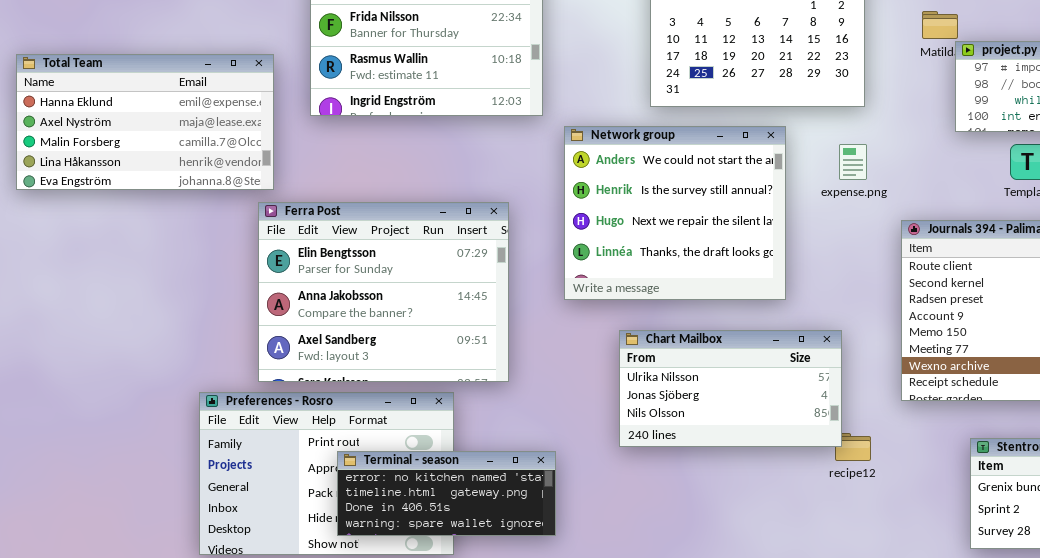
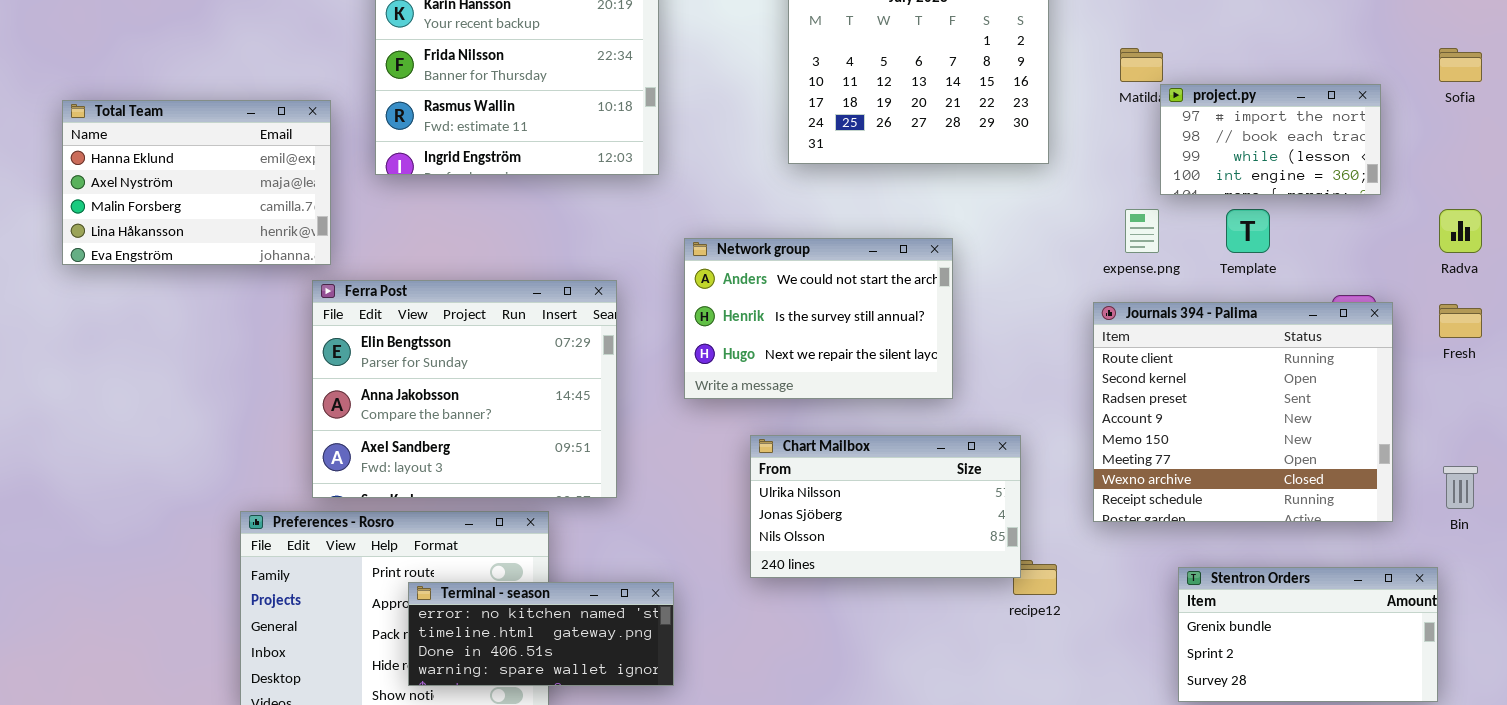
Total Team: [16,54,274,190] -> [62,100,331,265], resized
Network group: [564,126,786,300] -> [684,238,953,399], resized
expense.png: [839,144,867,180] -> [1125,209,1159,253], moved

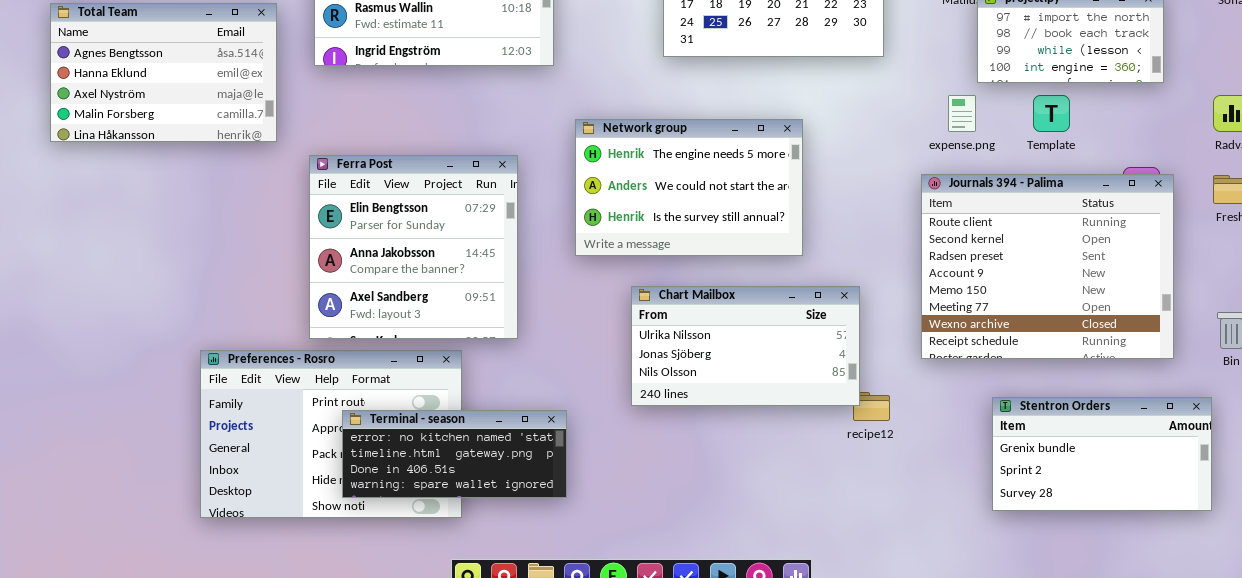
Total Team: [62,100,331,265] -> [50,3,277,142], scrolled up 1 row
Network group: [684,238,953,399] -> [575,119,803,256], scrolled up 1 row
Ferra Post: [312,280,617,498] -> [309,155,518,339], resized

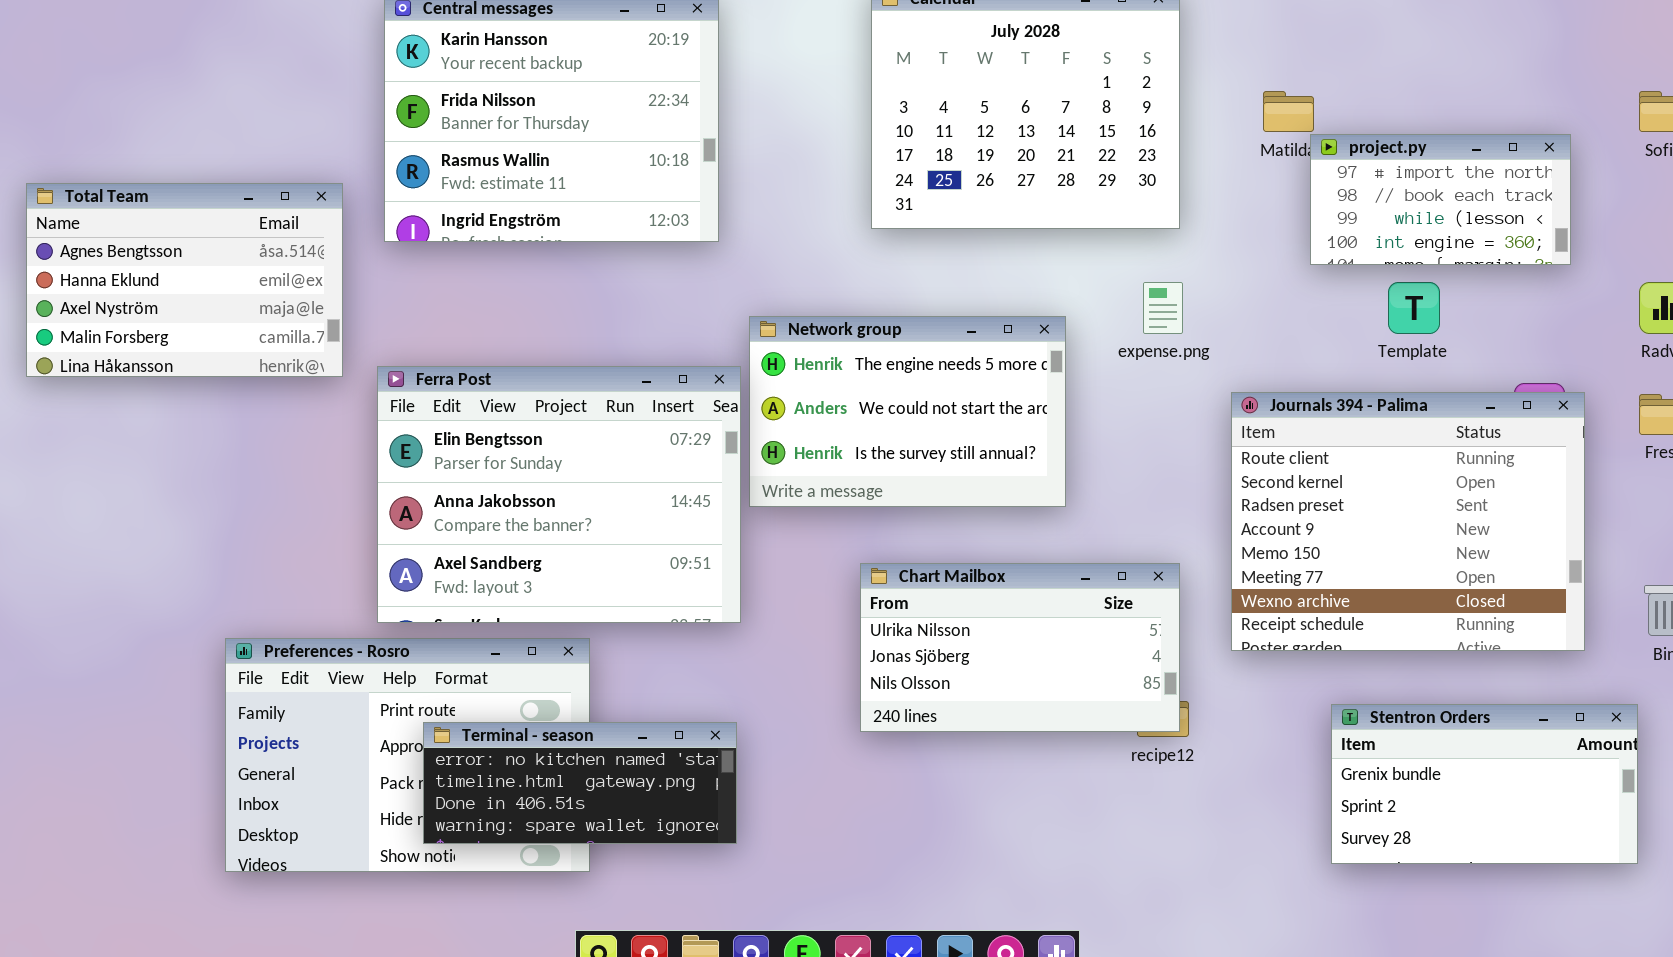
Total Team: [50,3,277,142] -> [26,183,343,377], moved
expense.png: [948,95,976,132] -> [1143,282,1183,334], moved
Ferra Post: [309,155,518,339] -> [377,366,741,623], resized
Chart Mailbox: [631,286,860,406] -> [860,563,1180,732], moved

